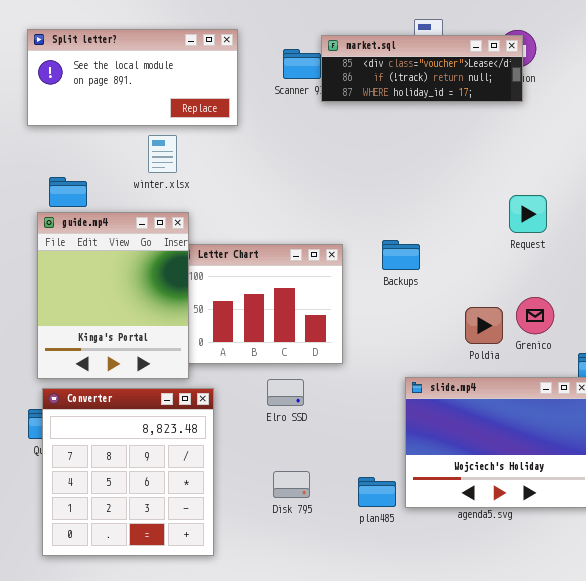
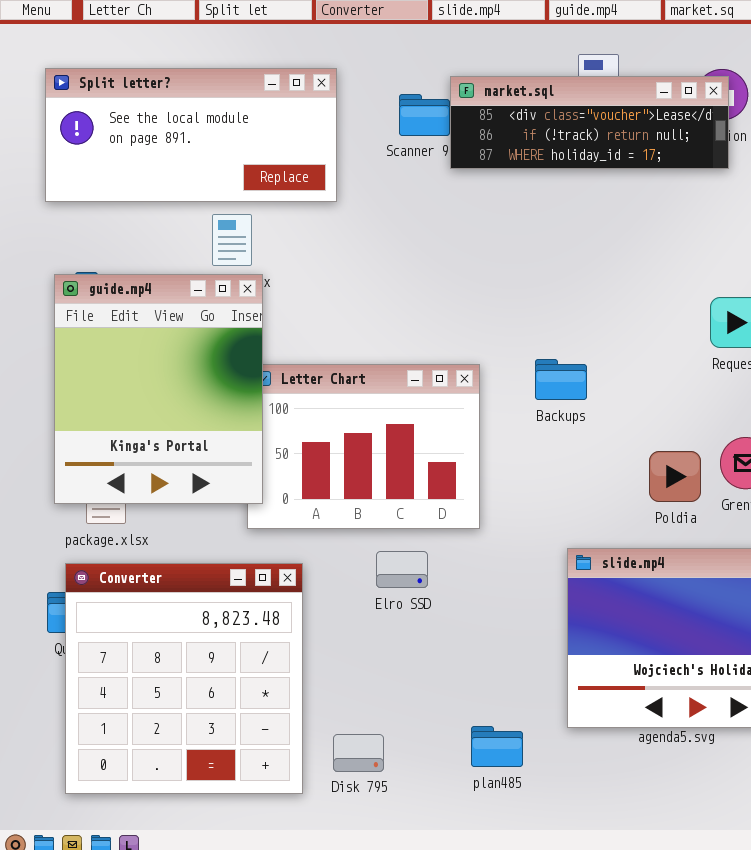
guide.mp4: [37,212,189,379] -> [54,274,263,504], moved
Disk 795: [273,471,310,498] -> [333,734,384,772], moved
plan485: [358,477,396,507] -> [471,726,523,767], moved

